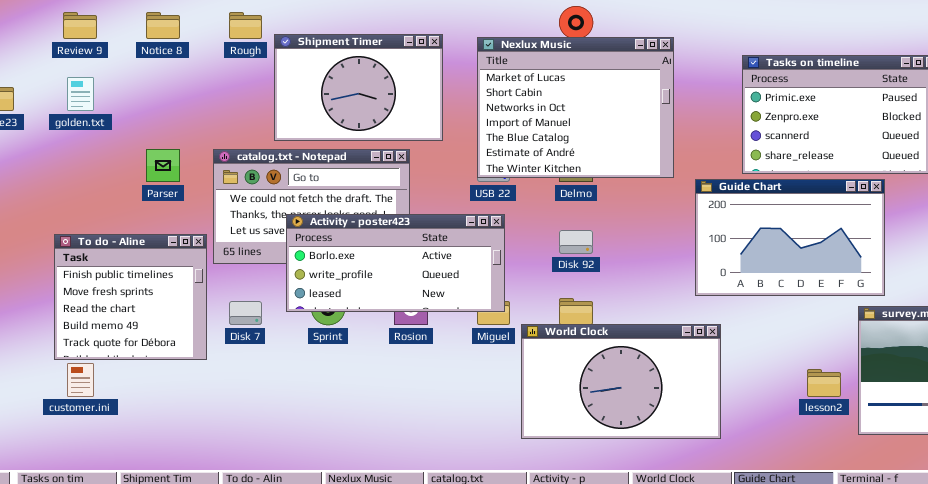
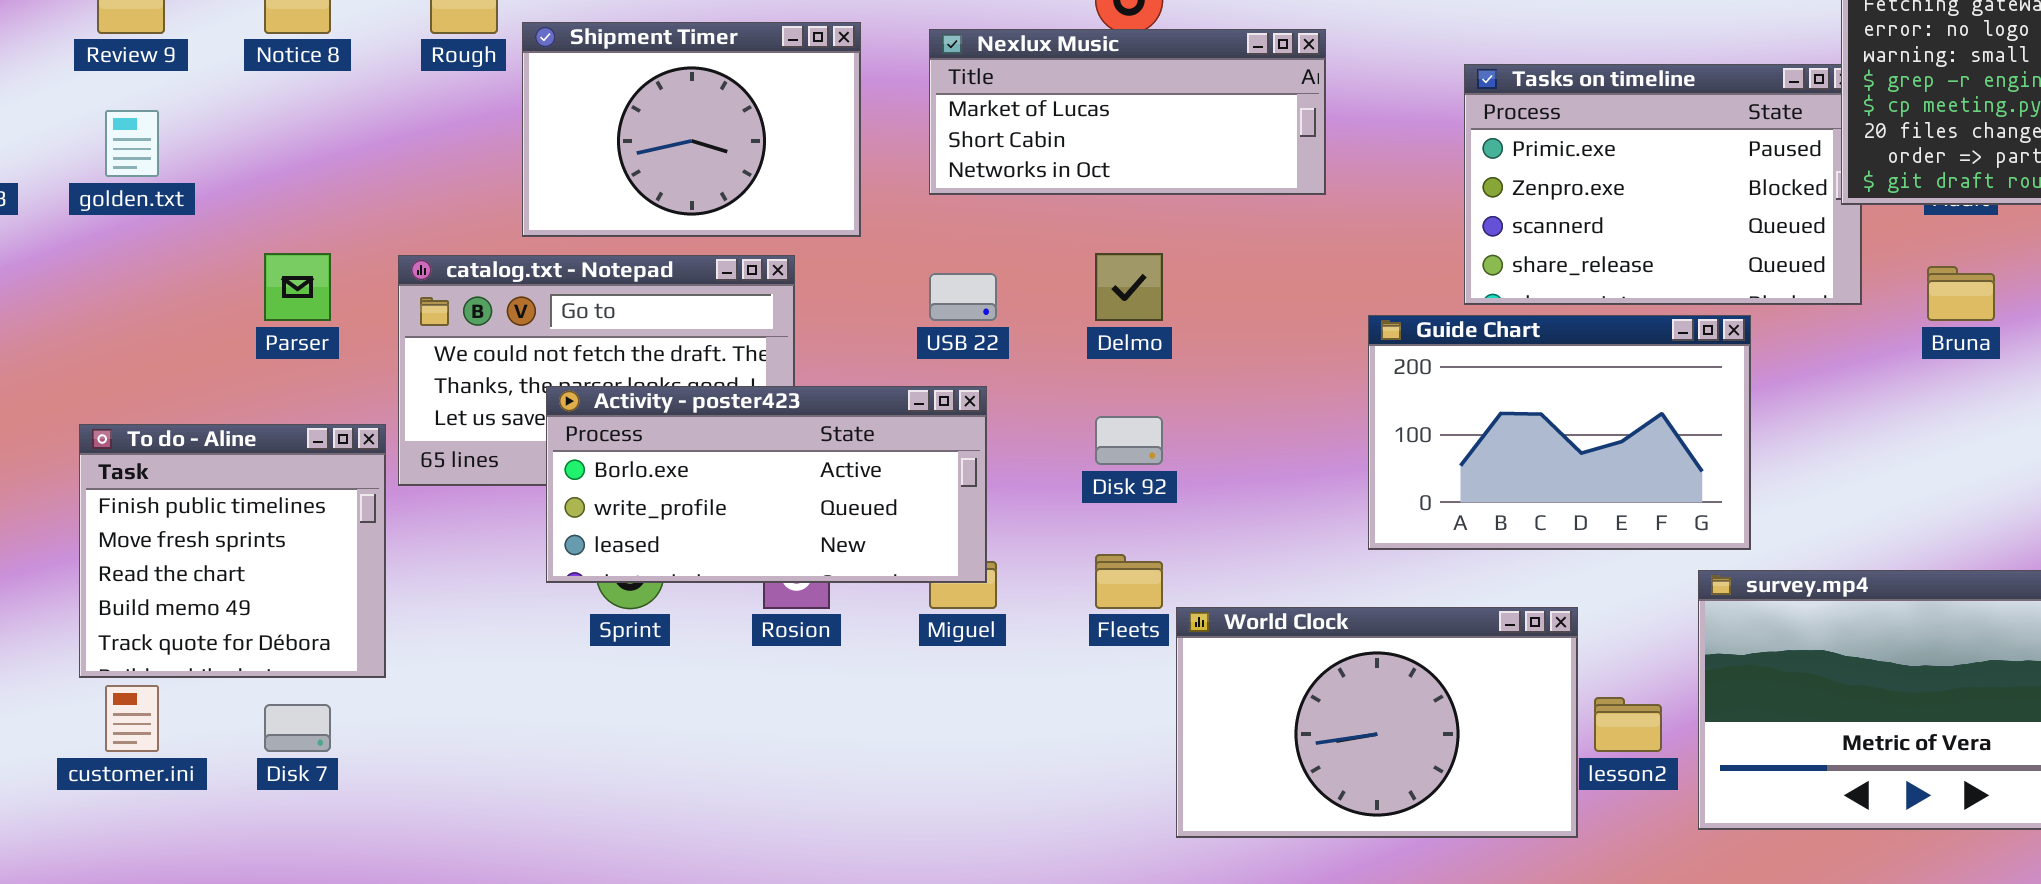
Nexlux Music: [477,37,674,178] -> [929,29,1326,195], resized
Disk 7: [229,301,262,325] -> [264,704,331,752], moved
World Clock: [521,324,721,439] -> [1176,607,1578,838], moved

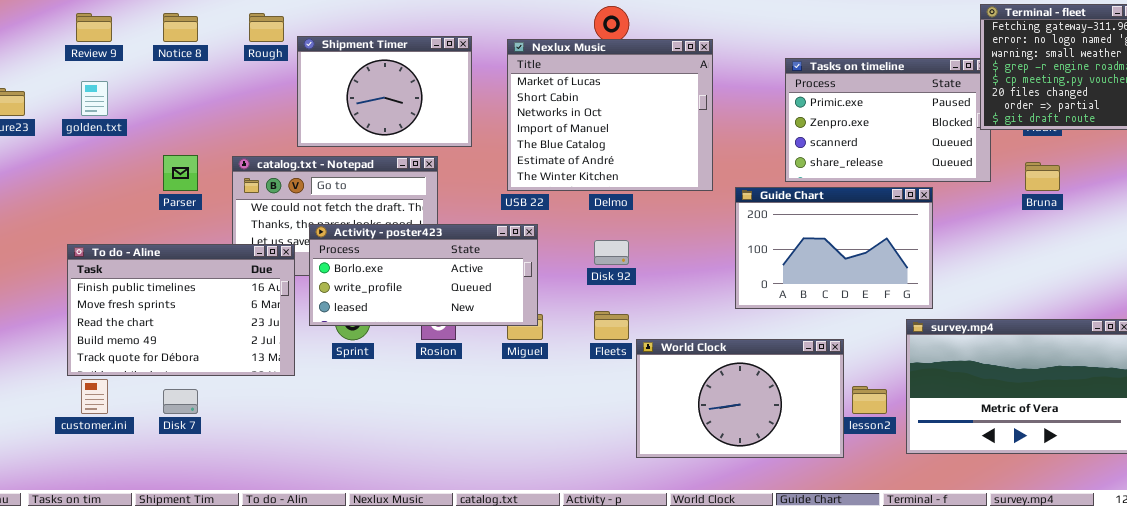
Nexlux Music: [929,29,1326,195] -> [507,39,713,191], resized
To do - Aline: [79,424,386,678] -> [67,244,295,376], resized

